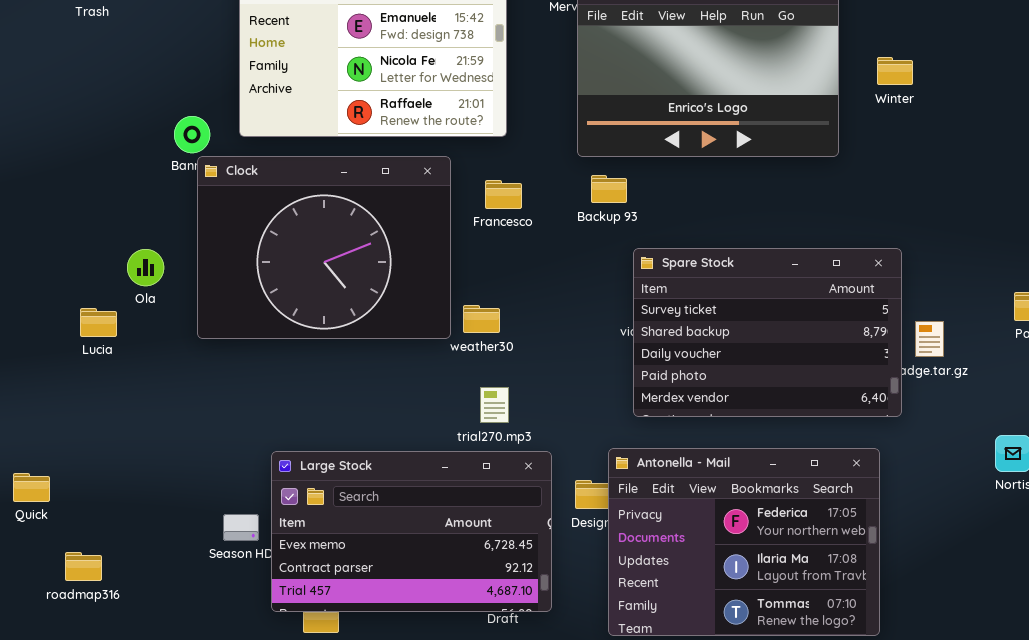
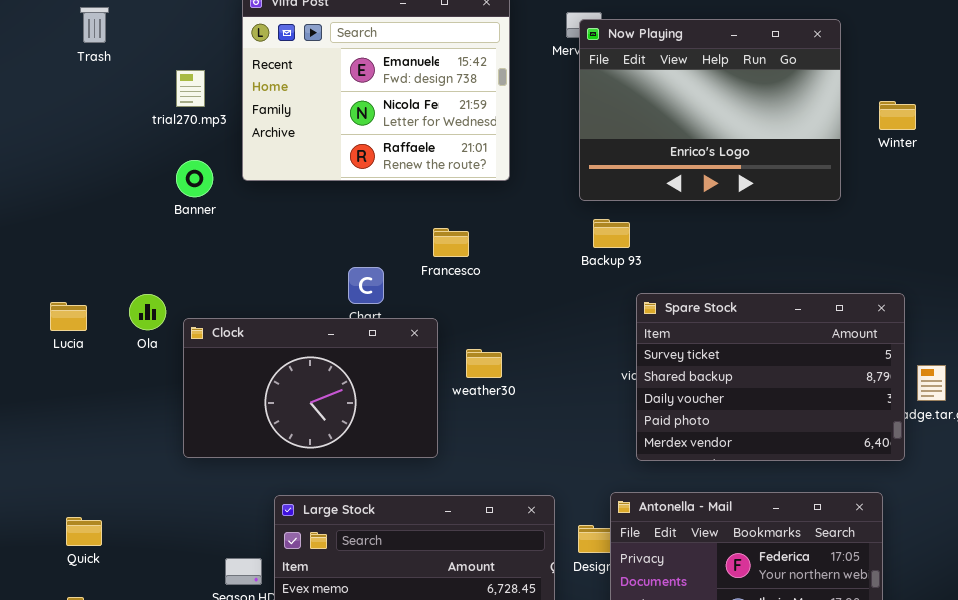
Clock: [197,156,451,339] -> [183,318,438,458], moved, resized
Francesco: [485,180,522,209] -> [433,228,469,257], moved
Lucia: [80,308,117,337] -> [50,302,87,331], moved
trial270.mp3: [480,387,509,423] -> [176,70,205,107], moved
Quick: [13,473,50,502] -> [66,517,102,546], moved

